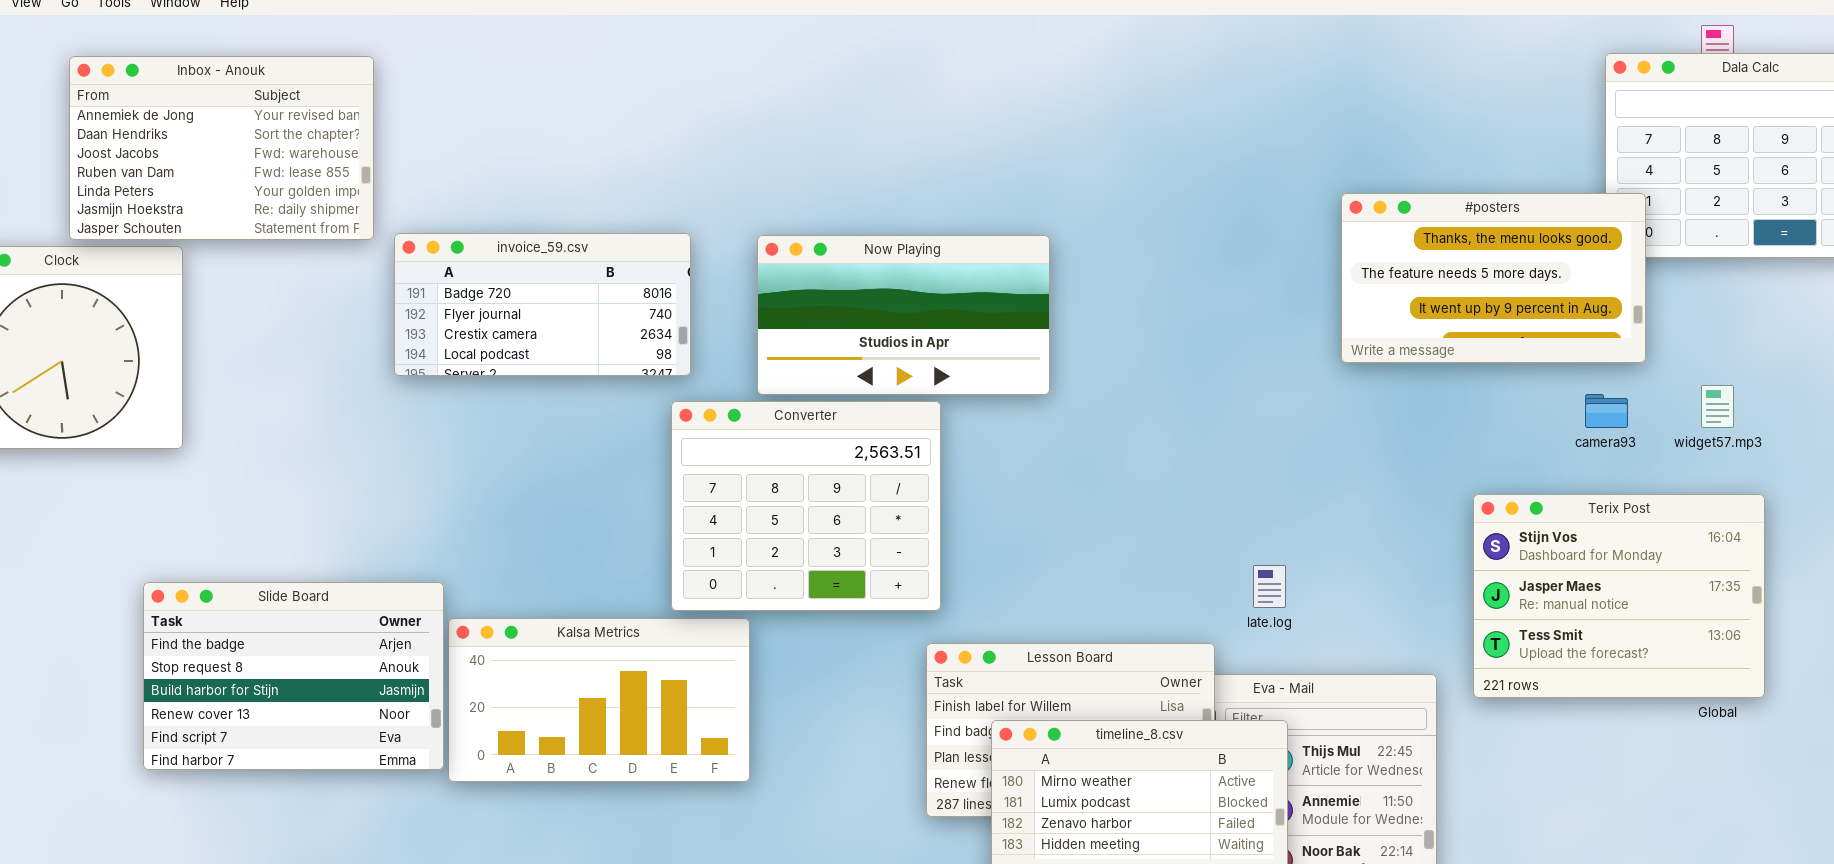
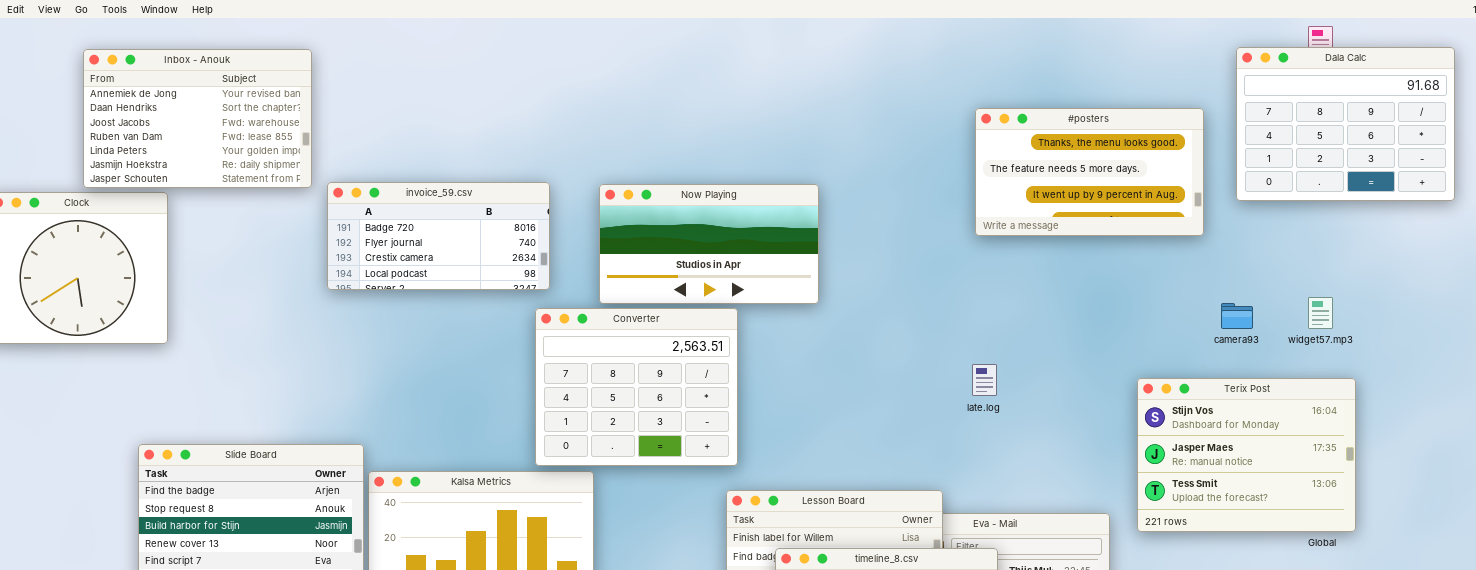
#posters: [1341,193,1646,363] -> [975,108,1204,236], moved
late.log: [1253,565,1286,608] -> [972,364,997,396], moved

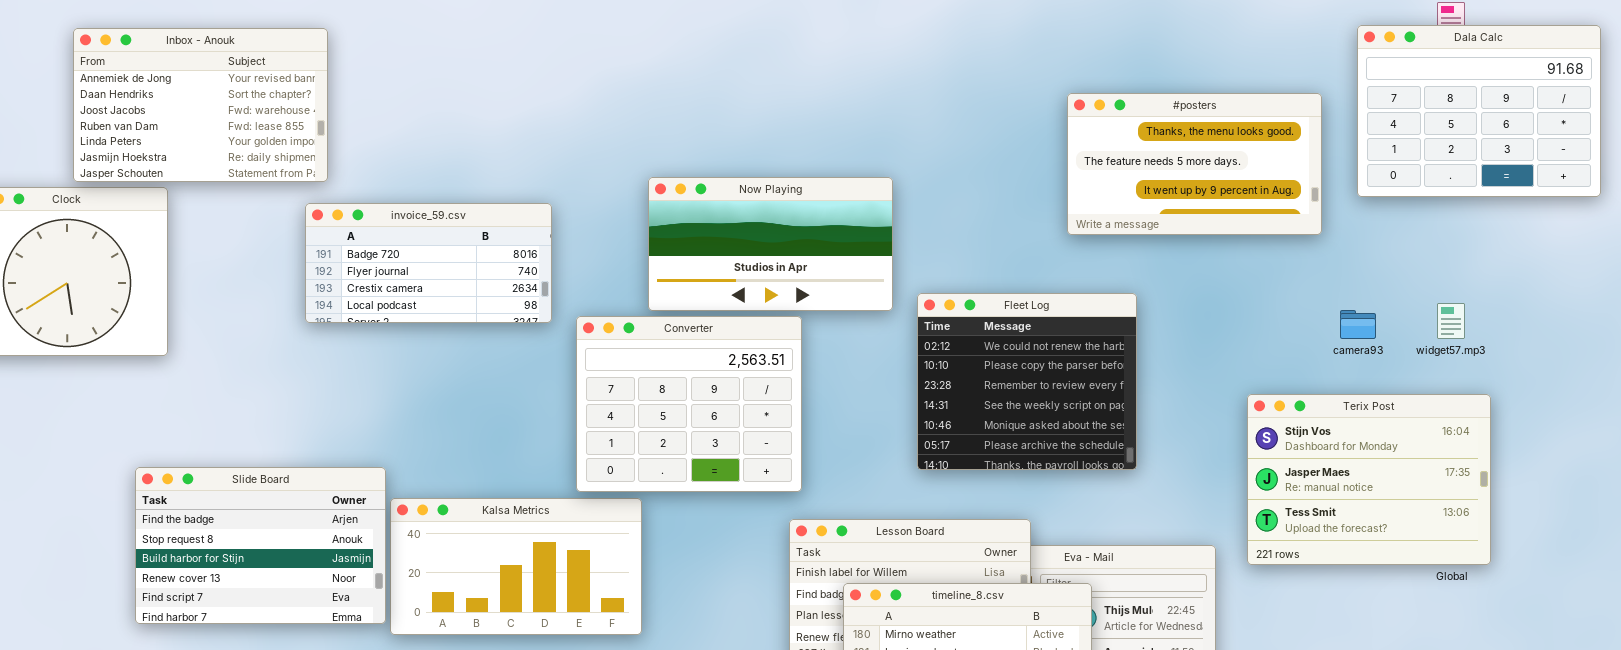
invoice_59.csv: [327,182,550,290] -> [305,203,552,323], moved
Fleet Log: none -> [917,293,1137,470], opened

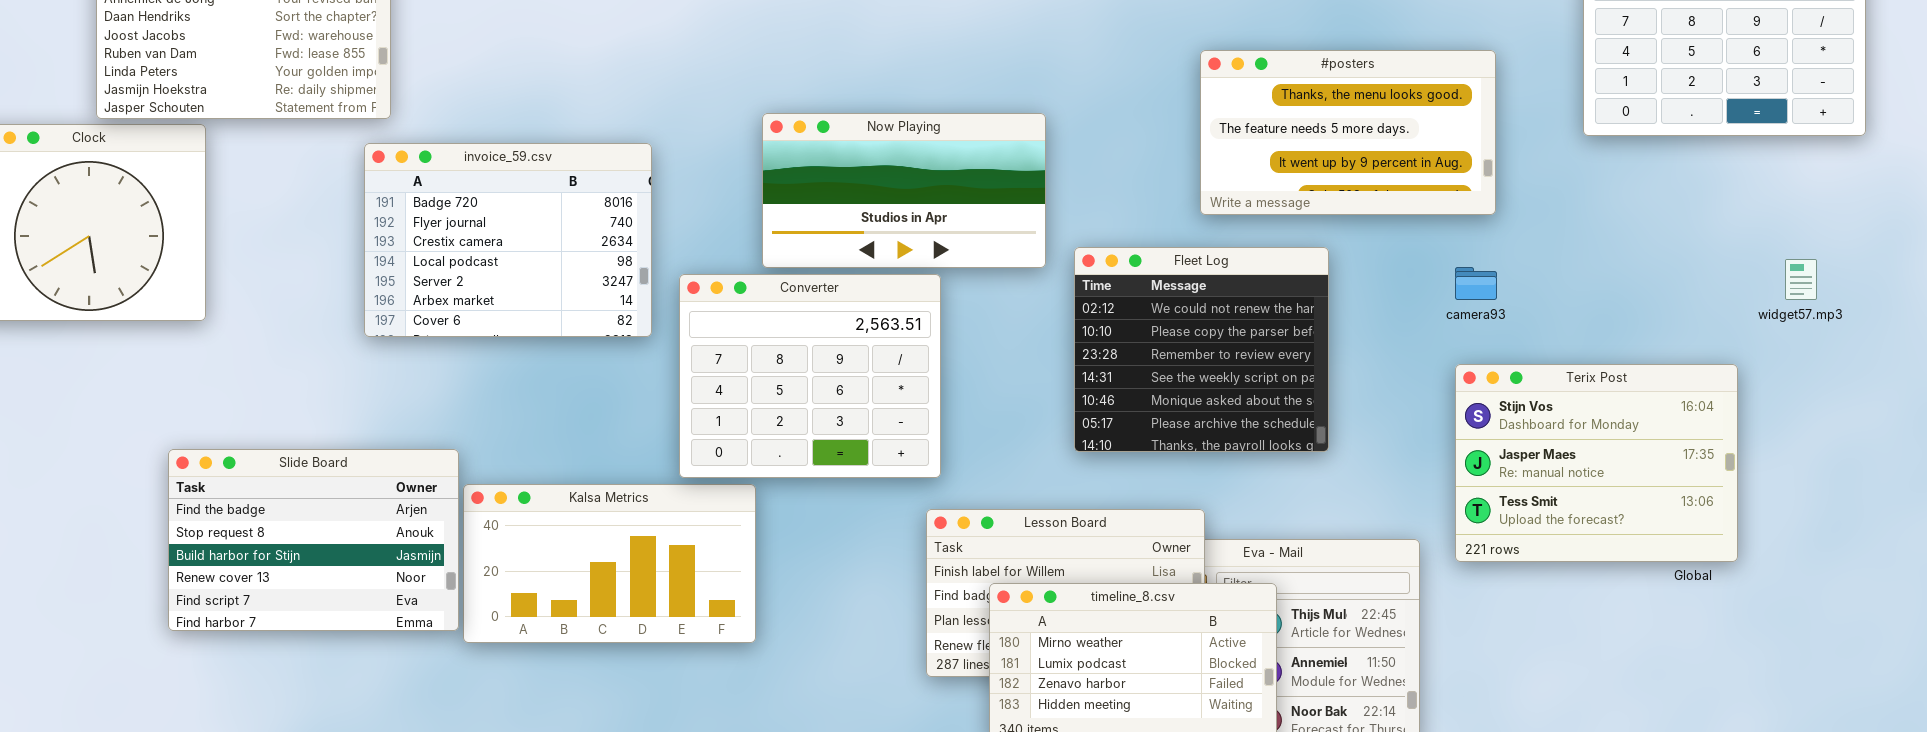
#posters: [1067,93,1322,235] -> [1200,50,1496,215], moved
invoice_59.csv: [305,203,552,323] -> [364,143,652,337], resized
widget57.mp3: [1437,303,1465,339] -> [1785,259,1817,300], moved
camera93: [1340,310,1376,339] -> [1455,267,1497,300], moved

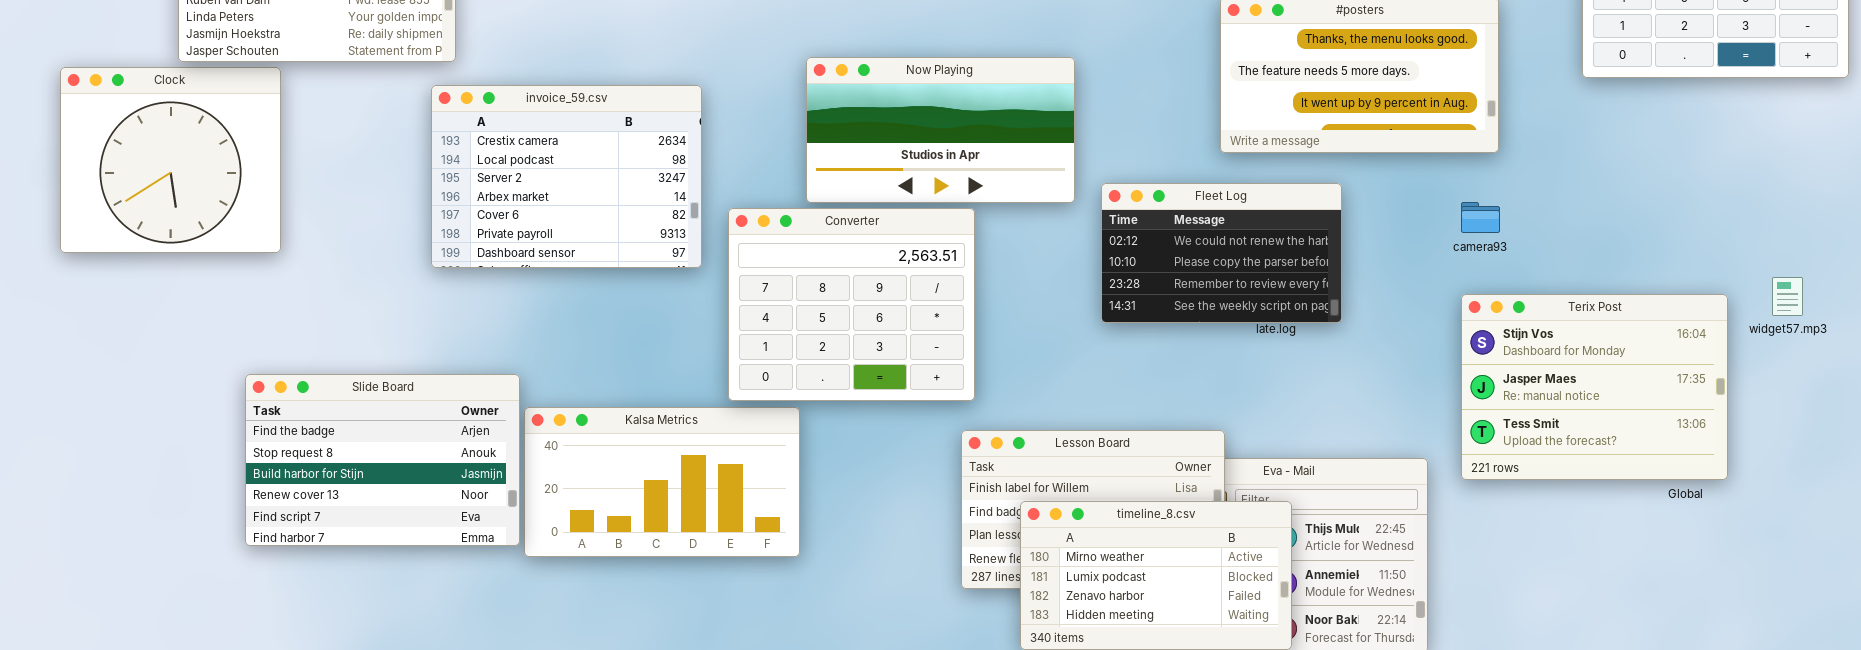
invoice_59.csv: [364,143,652,337] -> [431,85,702,268], scrolled down 2 rows
Fleet Log: [1074,247,1329,452] -> [1101,183,1342,323], resized
widget57.mp3: [1785,259,1817,300] -> [1772,277,1803,316], moved

